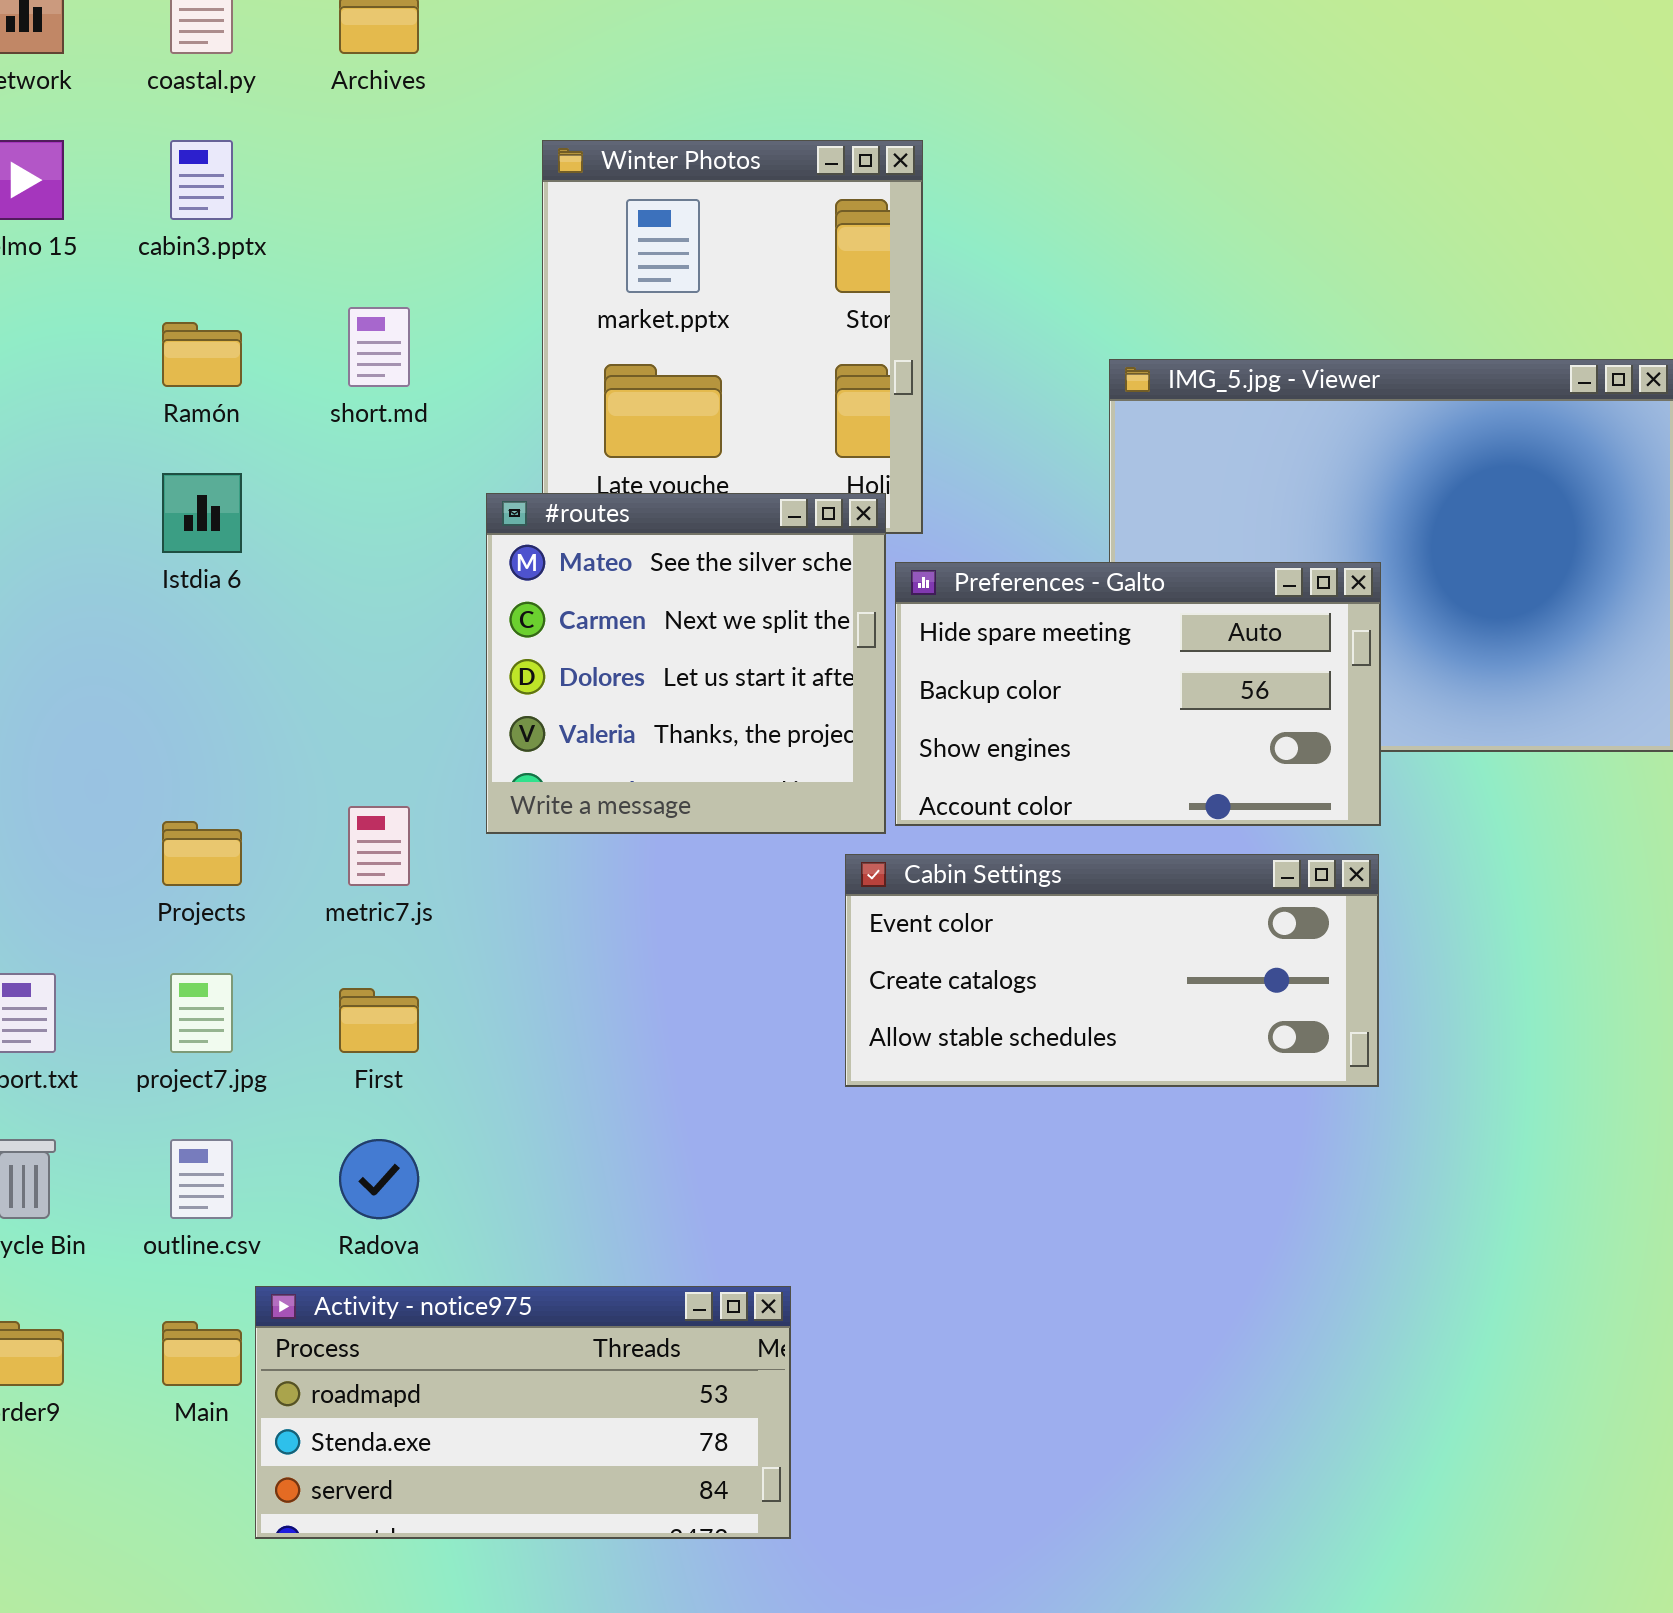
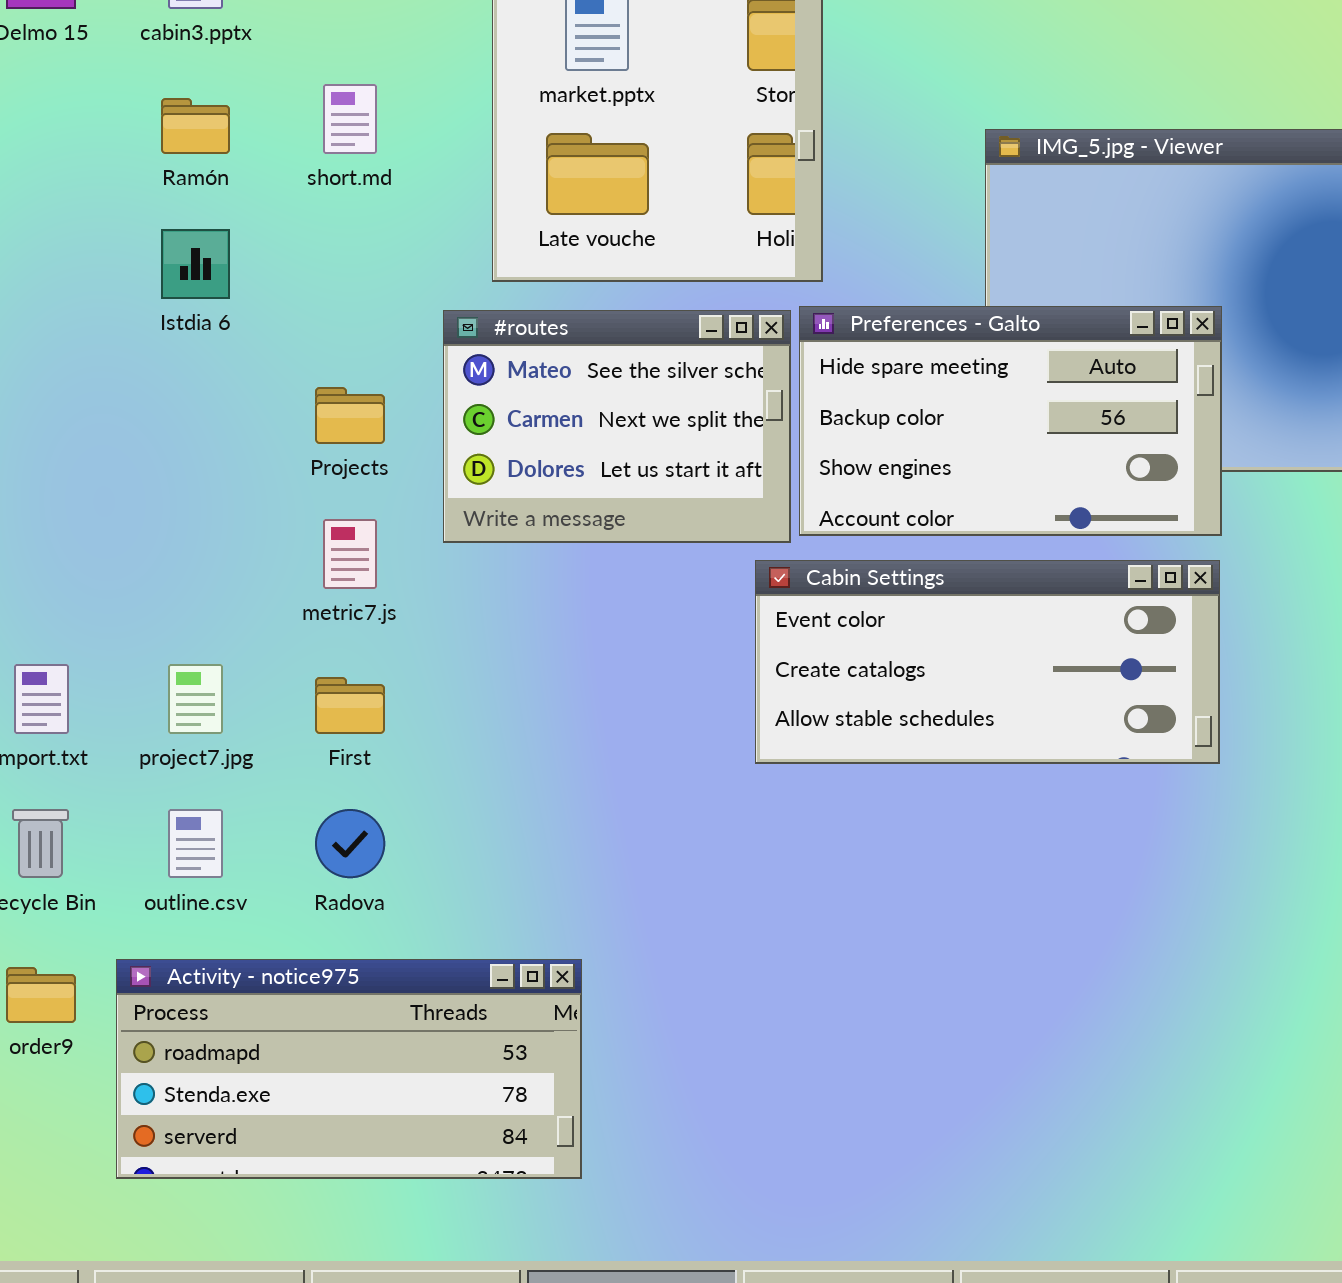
#routes: [486,493,886,834] -> [443,310,791,543], resized
Projects: [162,821,242,886] -> [315,387,385,444], moved
Activity - notice975: [255,1286,791,1539] -> [116,959,582,1179], moved

